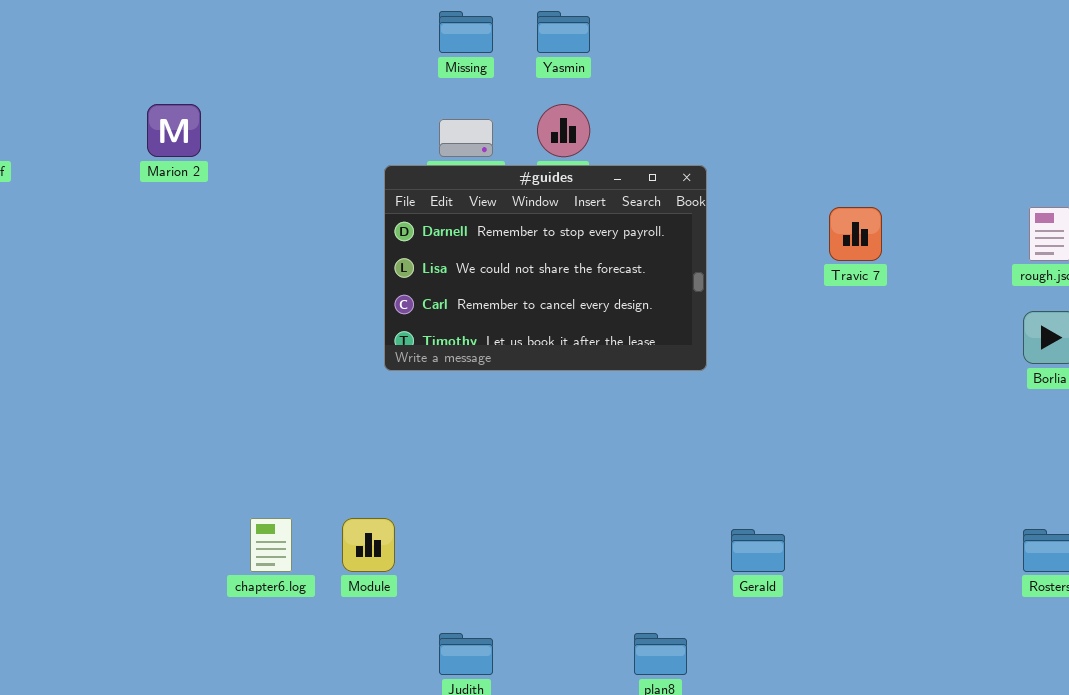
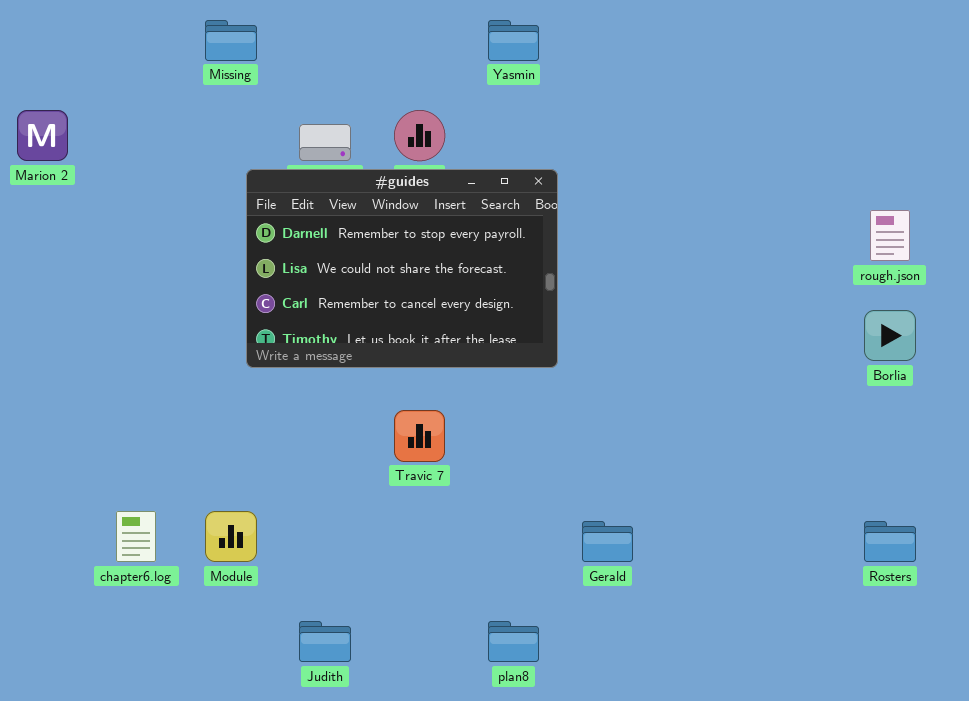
Missing: [439,11,493,53] -> [205,20,257,61], moved
Yasmin: [537,11,590,53] -> [488,20,539,61], moved
Travic 7: [829,207,882,261] -> [394,410,445,462], moved

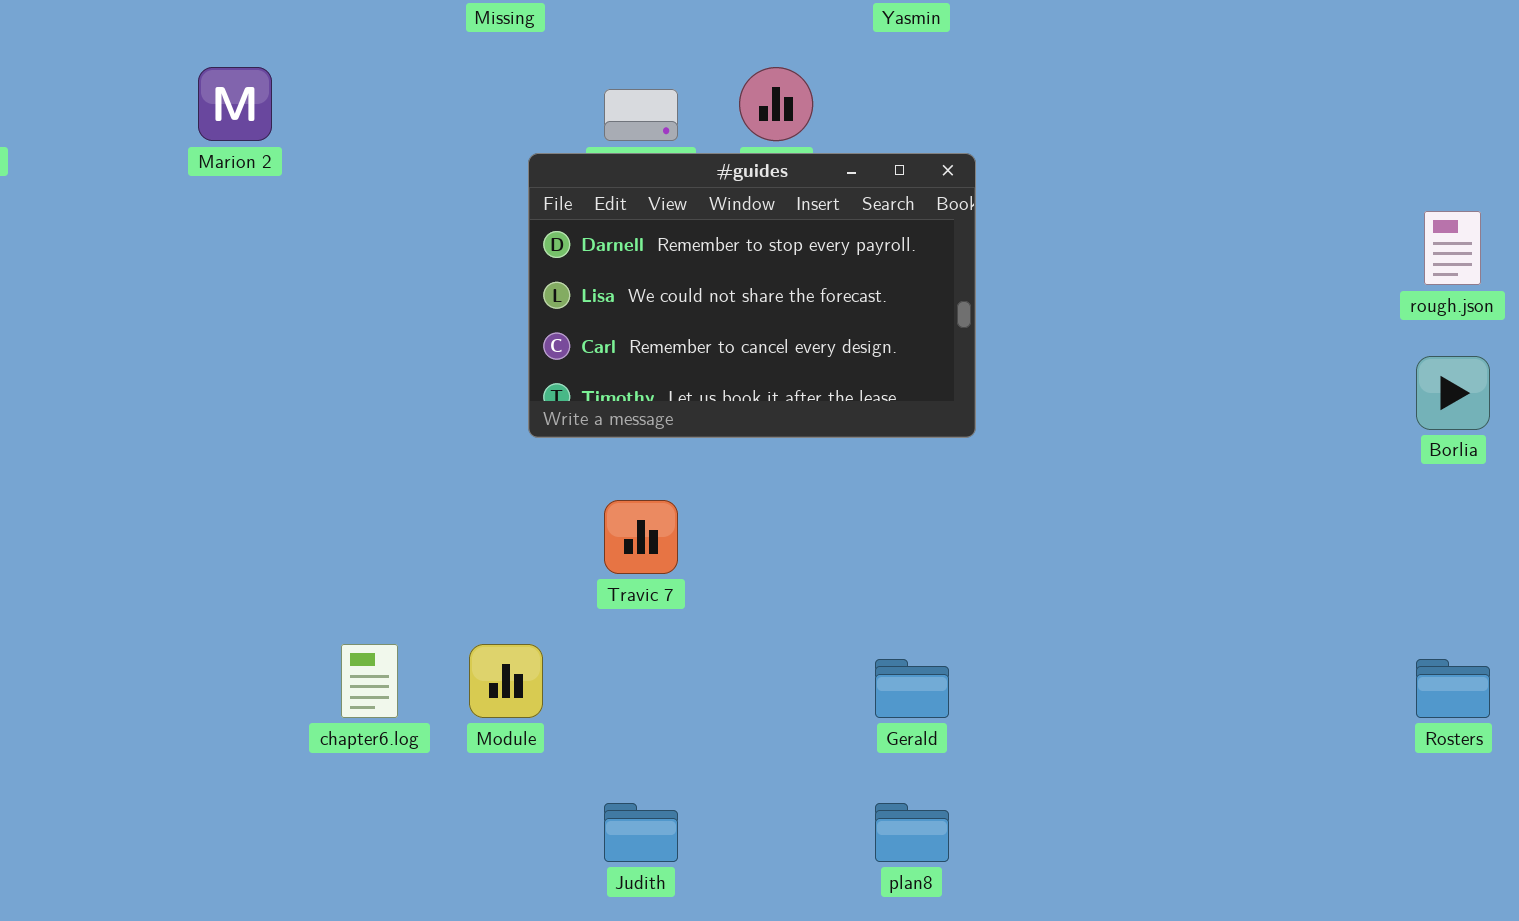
Travic 7: [394,410,445,462] -> [604,500,678,574], moved
Gerald: [582,521,633,562] -> [875,659,949,718], moved

